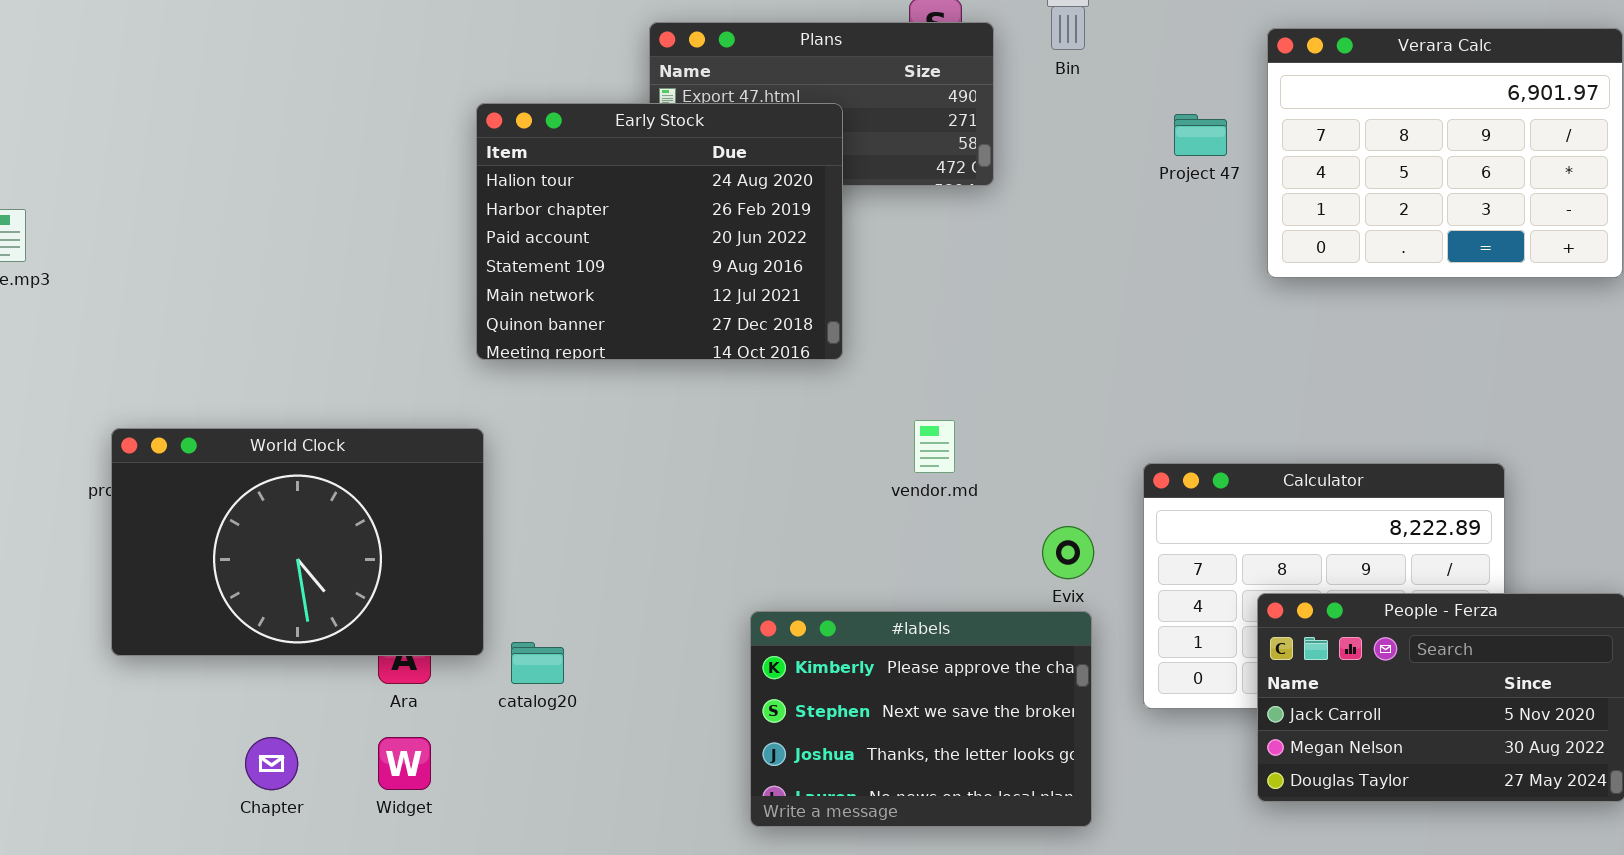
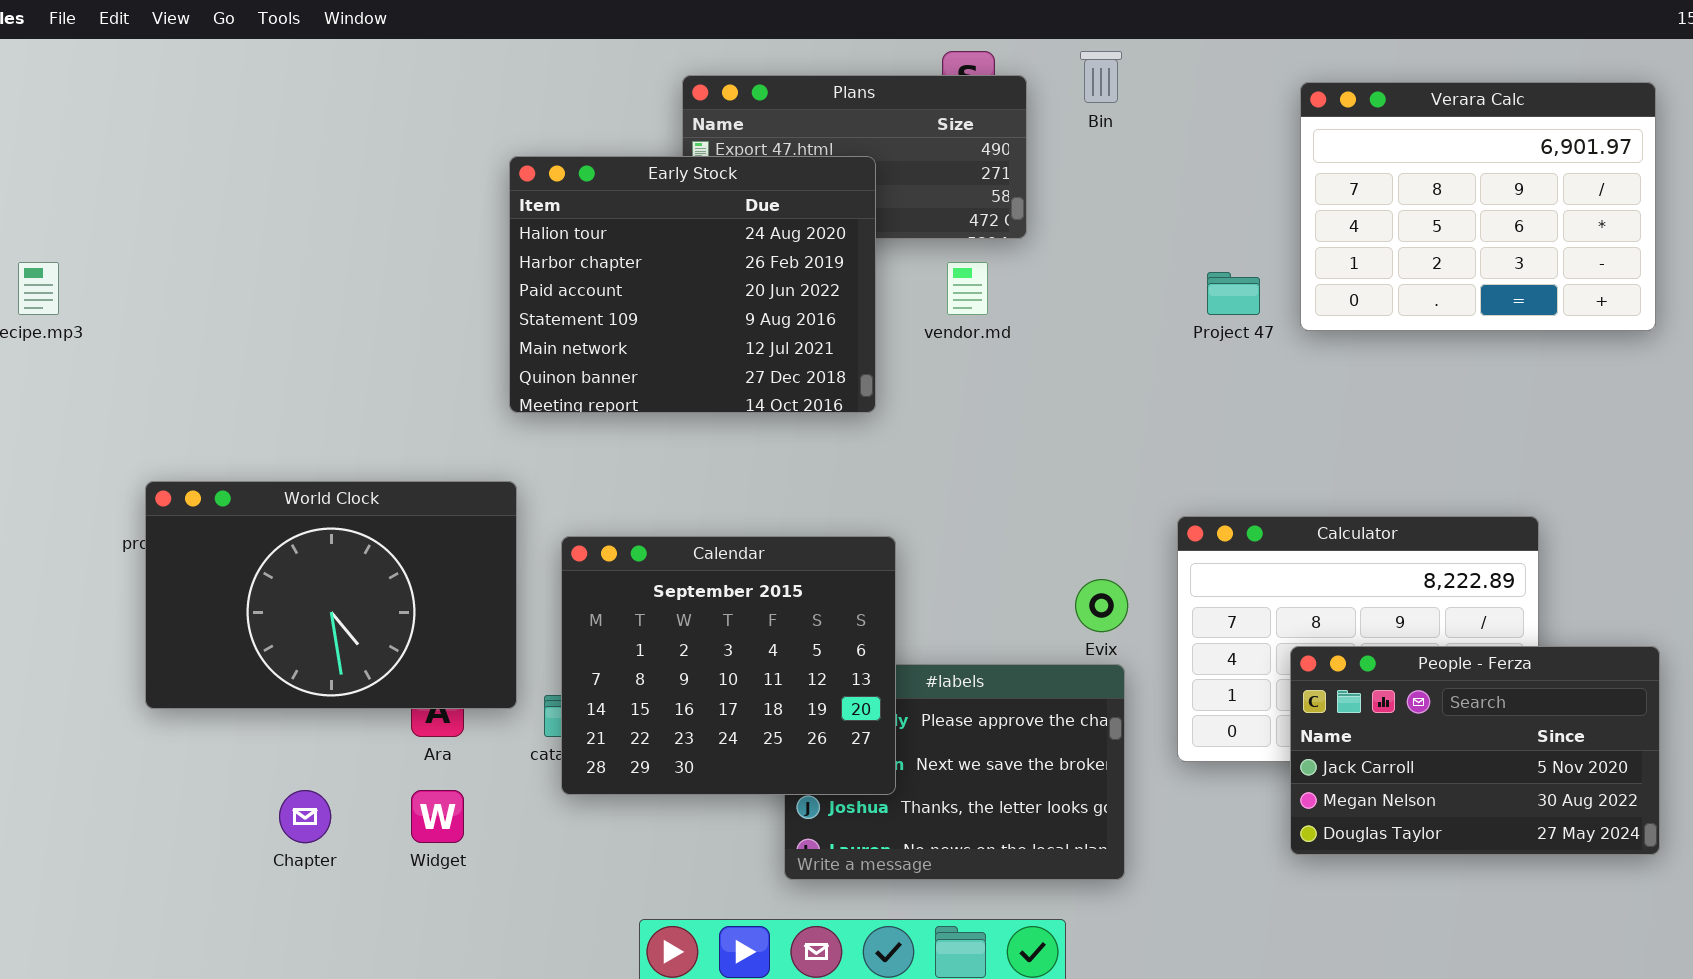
Project 47: [1174,114,1227,156] -> [1207,272,1260,315], moved
vendor.md: [914,420,955,473] -> [947,262,988,315], moved
Calendar: none -> [561,536,896,795], opened

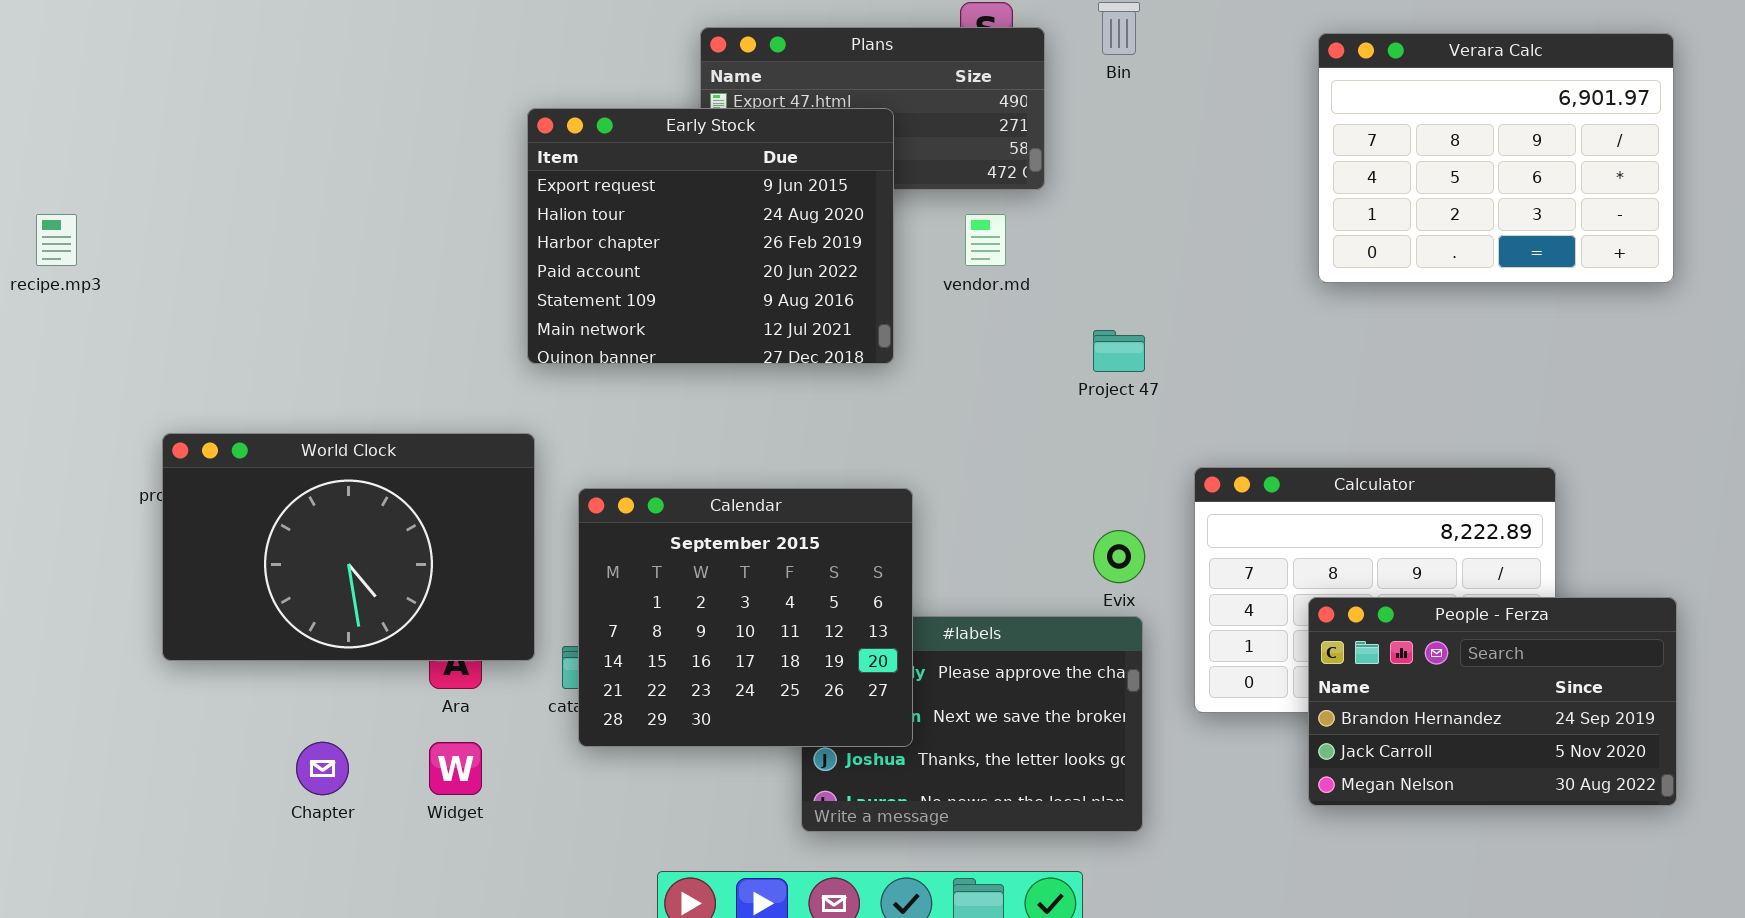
Early Stock: [509,156,876,413] -> [527,108,894,364], scrolled up 1 row
Project 47: [1207,272,1260,315] -> [1093,330,1145,372], moved
People - Ferza: [1290,646,1660,855] -> [1308,597,1677,806], scrolled up 1 row

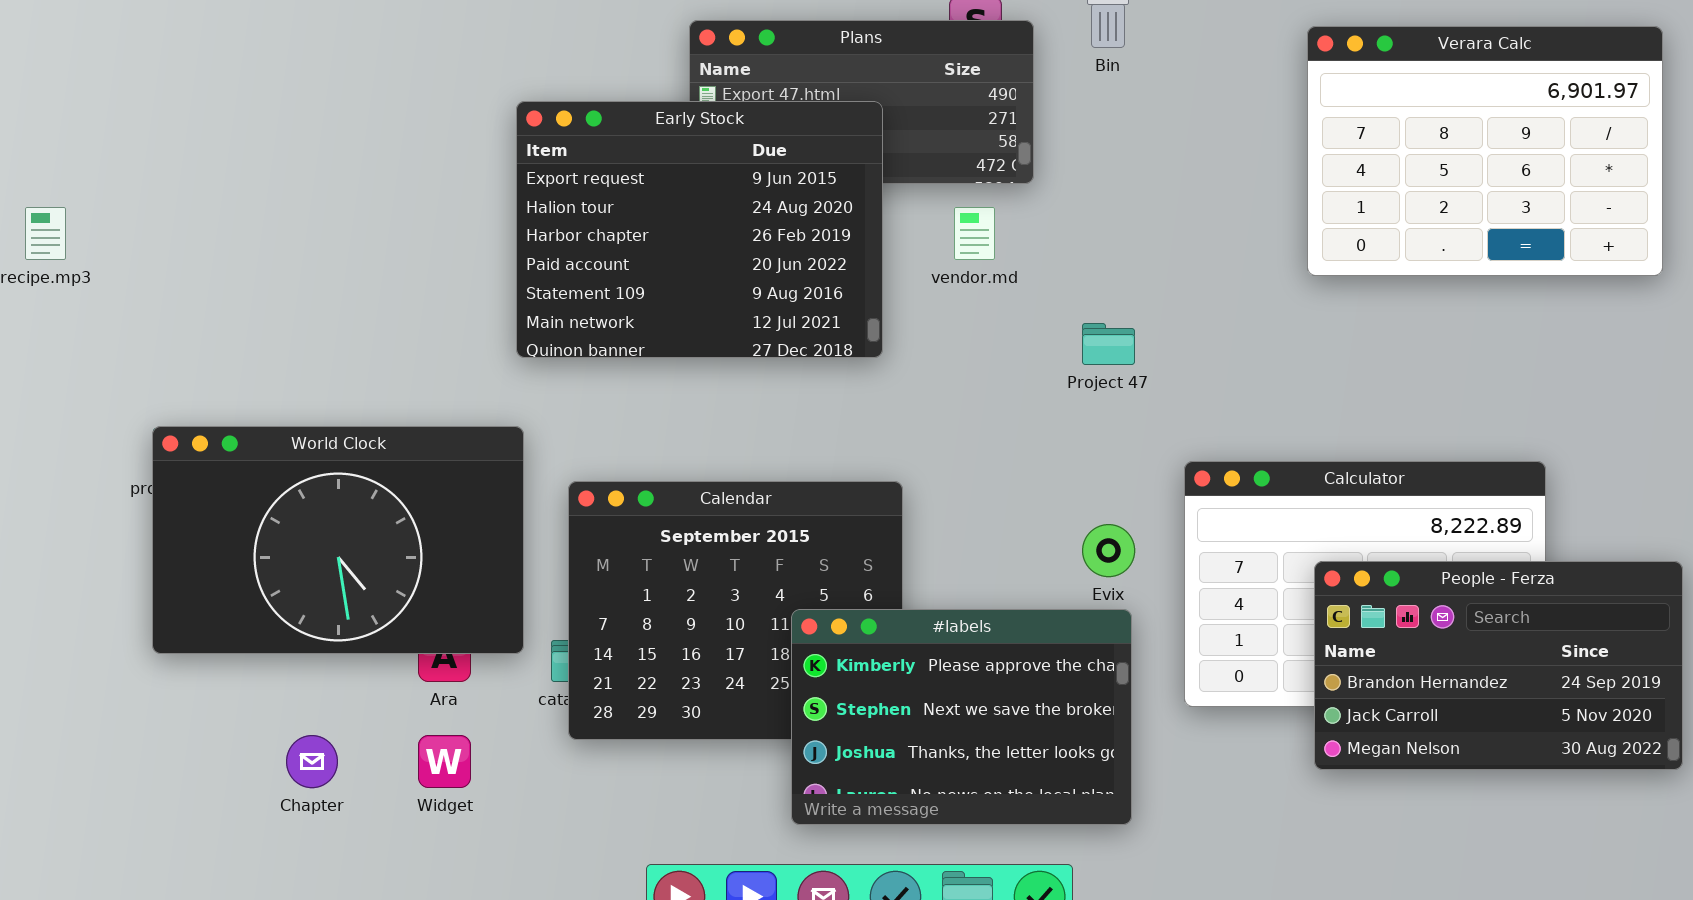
People - Ferza: [1308,597,1677,806] -> [1314,561,1683,770], moved
#labels: [801,616,1143,832] -> [791,609,1132,825], raised

